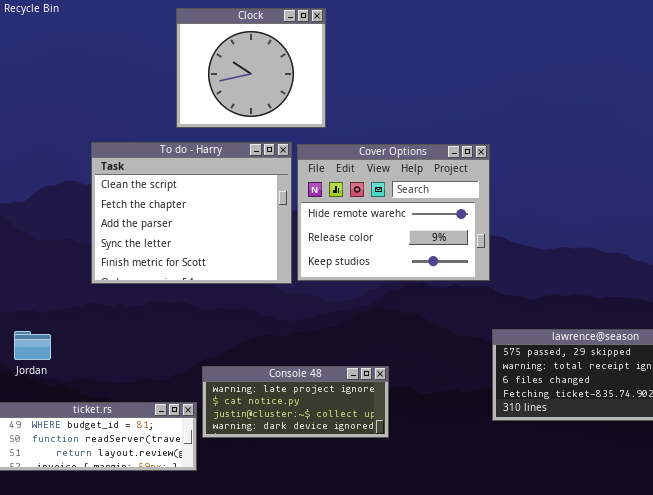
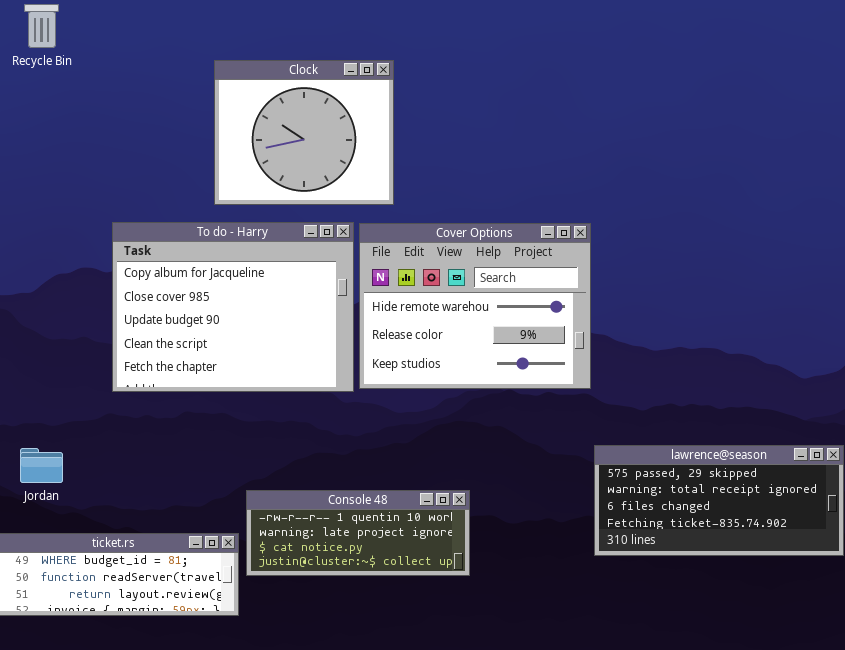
To do - Harry: [91,142,292,284] -> [112,222,354,392], scrolled up 3 rows
Console 48: [202,366,389,438] -> [246,490,470,576], scrolled up 1 row

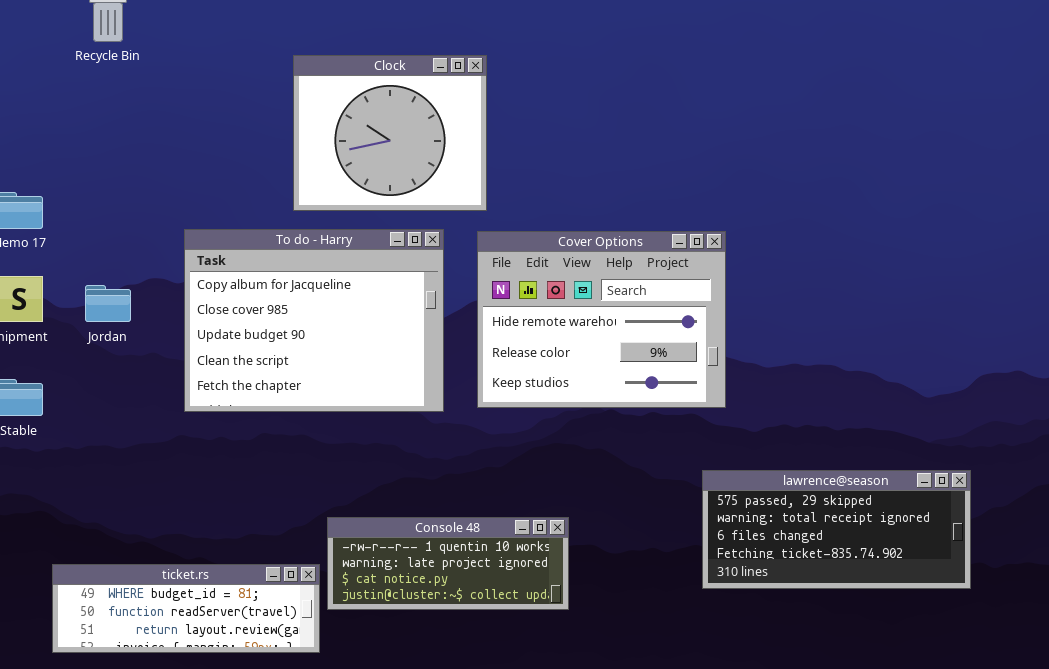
Cover Options: [359,223,591,389] -> [477,231,726,408], moved
Jordan: [20,448,63,483] -> [85,285,131,322], moved

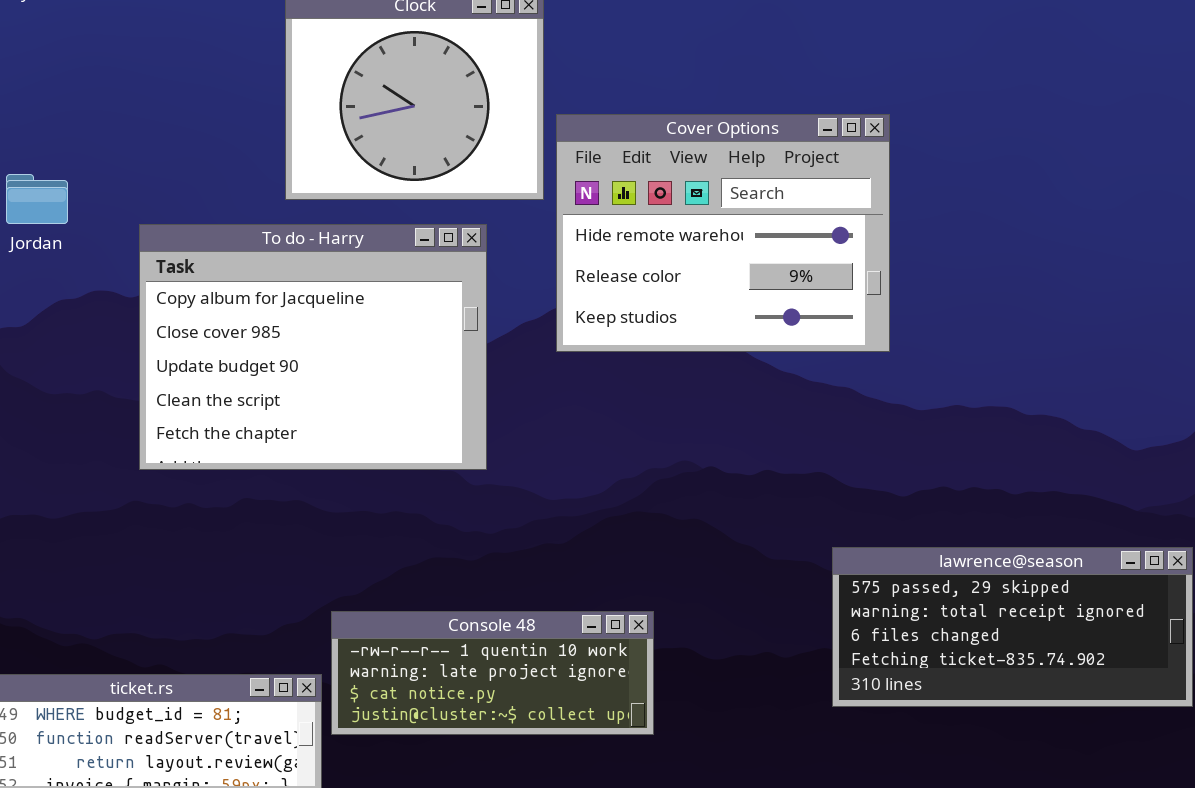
Cover Options: [477,231,726,408] -> [556,114,890,352], moved
Jordan: [85,285,131,322] -> [6,174,68,224], moved

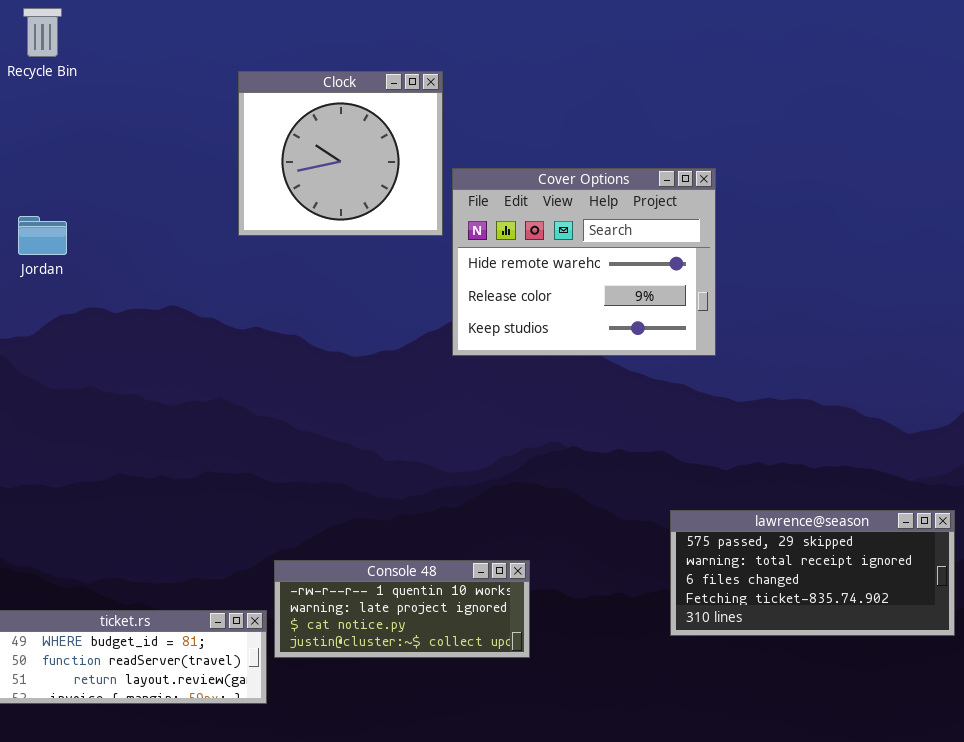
To do - Harry: [139,224,487,470] -> none, closed

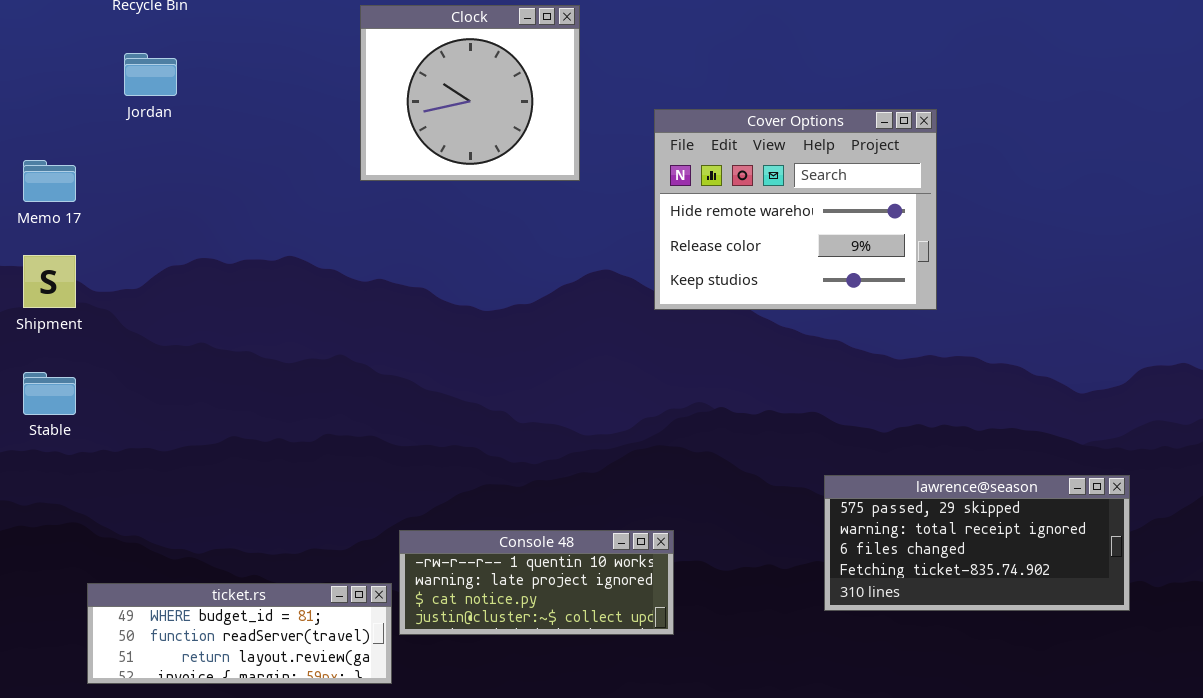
Cover Options: [452,168,716,356] -> [654,109,937,310], moved
Jordan: [18,216,67,255] -> [124,53,177,96], moved

